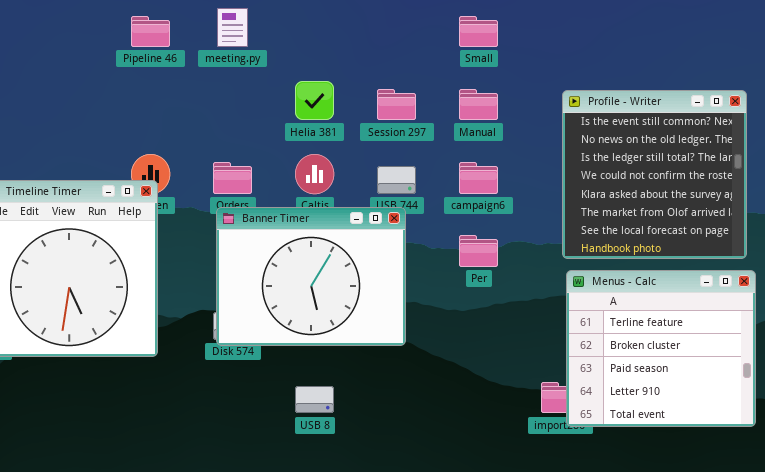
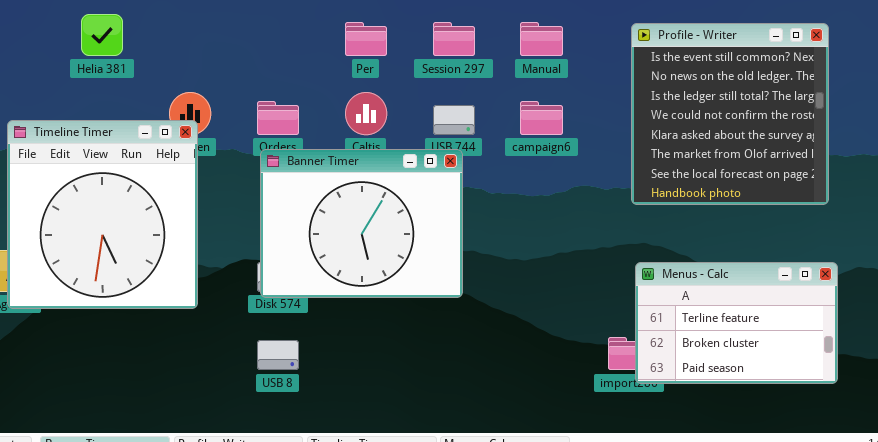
Helia 381: [295,81,334,120] -> [81,14,123,56], moved
Per: [459,235,498,267] -> [345,22,387,56], moved
Menus - Calc: [566,270,756,427] -> [635,262,838,384], resized
USB 8: [295,386,334,413] -> [257,340,299,370], moved

